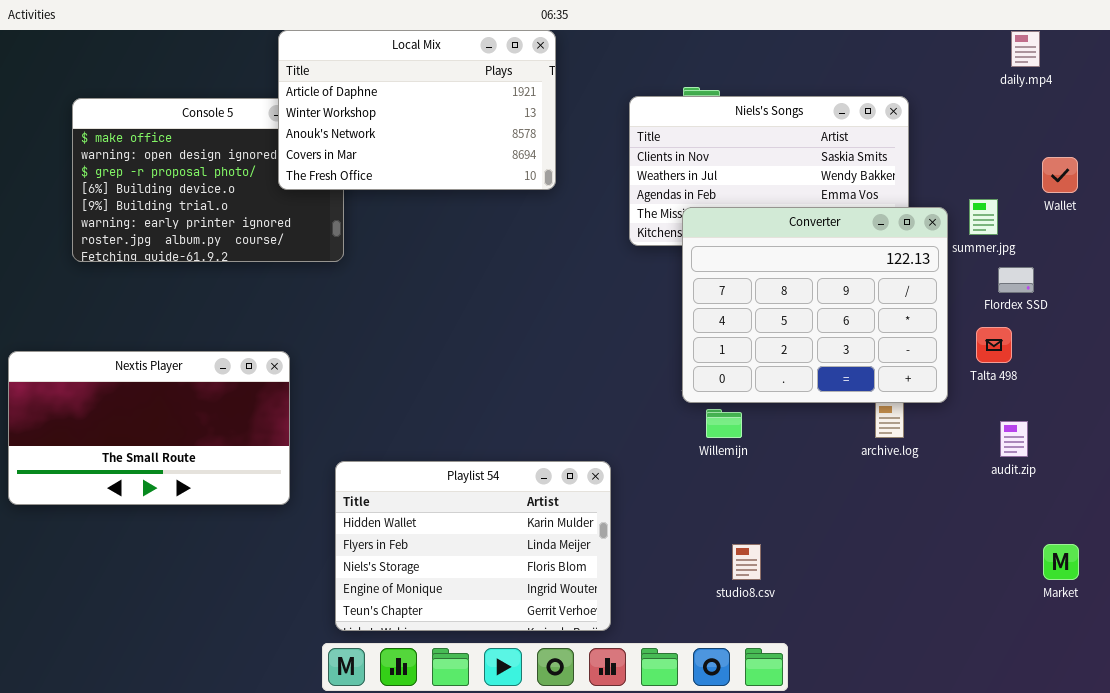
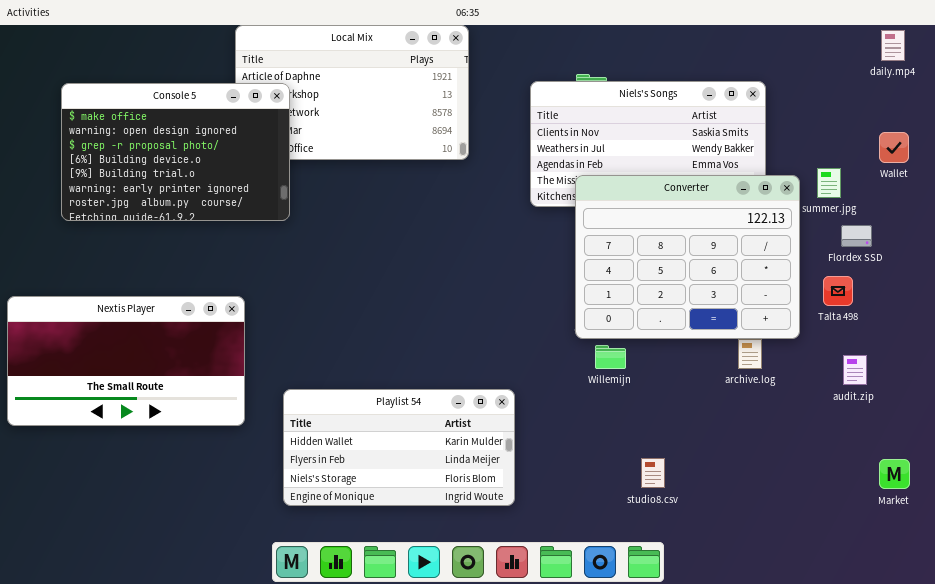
daily.mp4: [1011,31,1040,67] -> [881,30,905,61], moved
Console 5: [72,98,344,262] -> [61,83,290,221], raised
Playlist 54: [335,461,611,631] -> [283,389,515,506], resized
studio8.csv: [732,544,761,580] -> [641,458,665,488], moved

